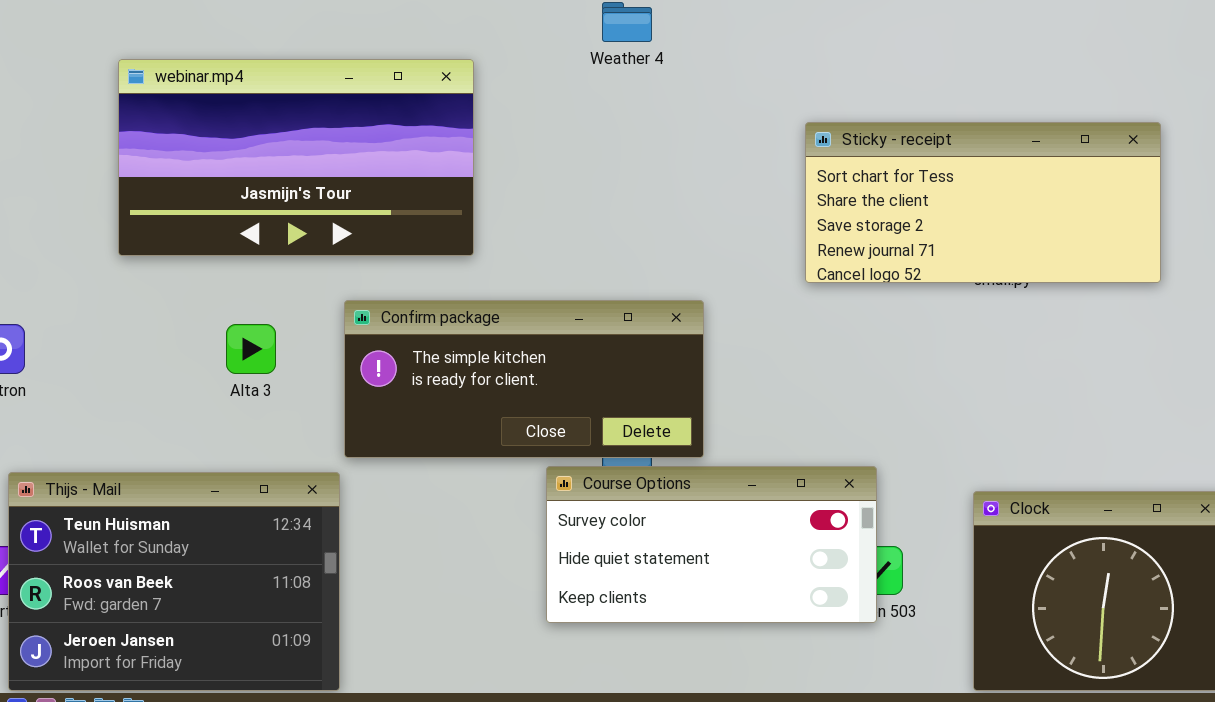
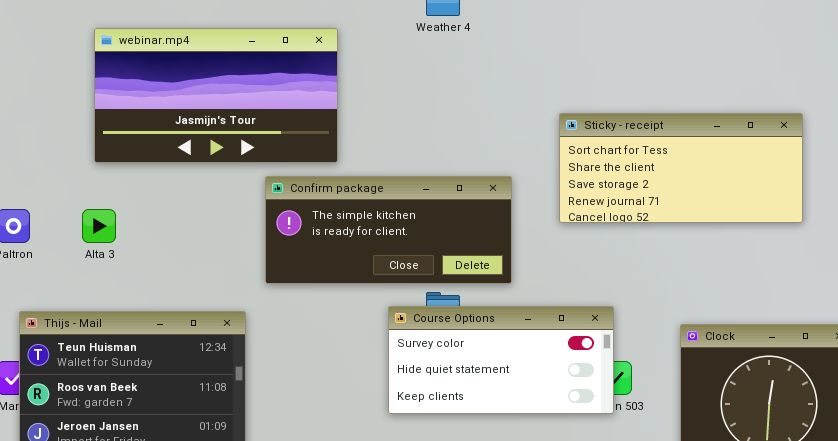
Sticky - receipt: [805,122,1161,283] -> [559,113,803,223], moved
Confirm package: [344,300,704,458] -> [265,176,512,284], moved
Alta 3: [226,324,276,374] -> [82,209,116,243], moved

